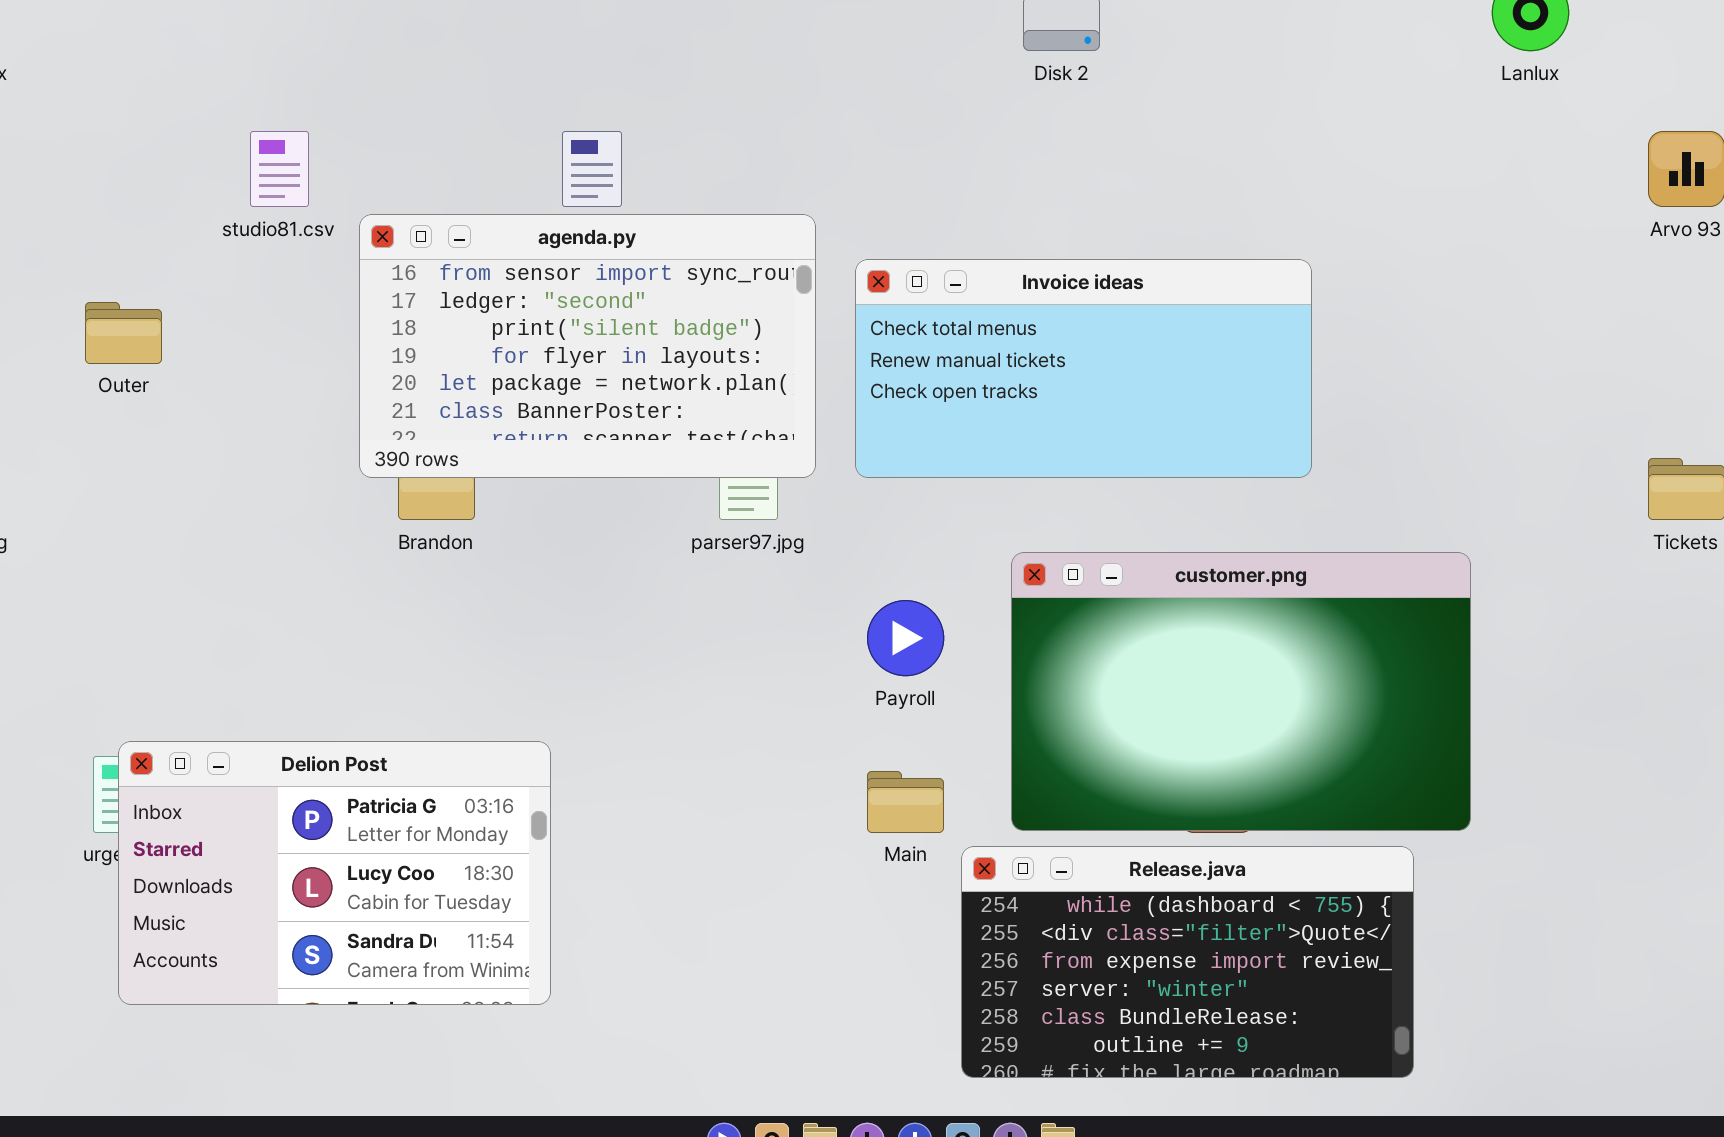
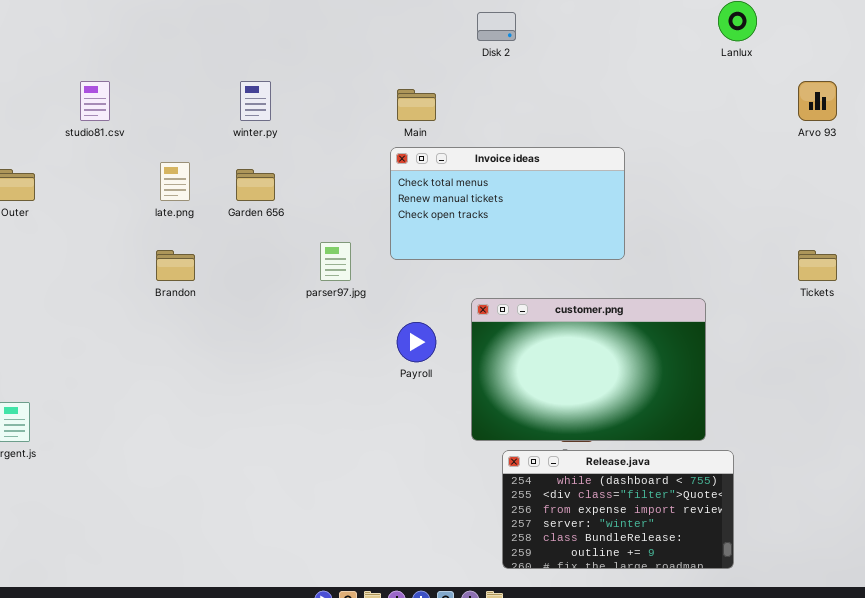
agenda.py: [359,214,816,478] -> none, closed
Delion Post: [118,741,551,1005] -> none, closed
Main: [867,771,944,833] -> [397,89,436,121], moved
Release.java: [961,846,1414,1078] -> [502,450,734,569], moved

